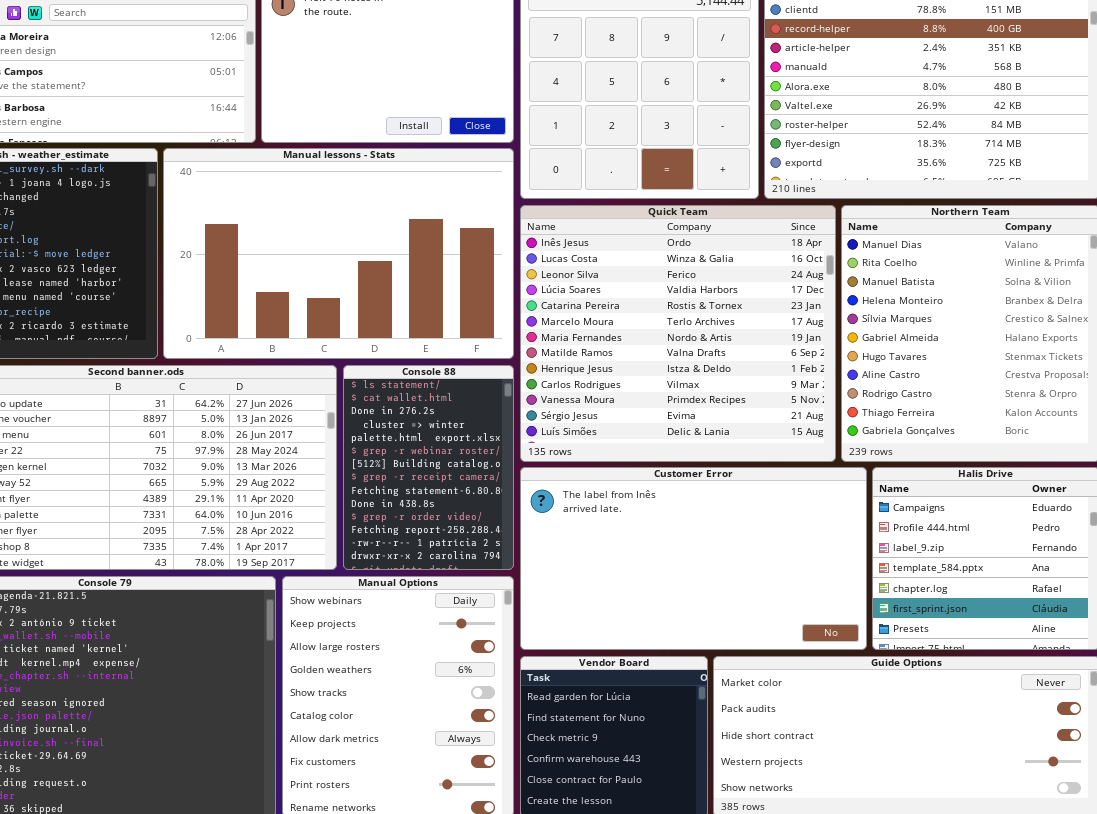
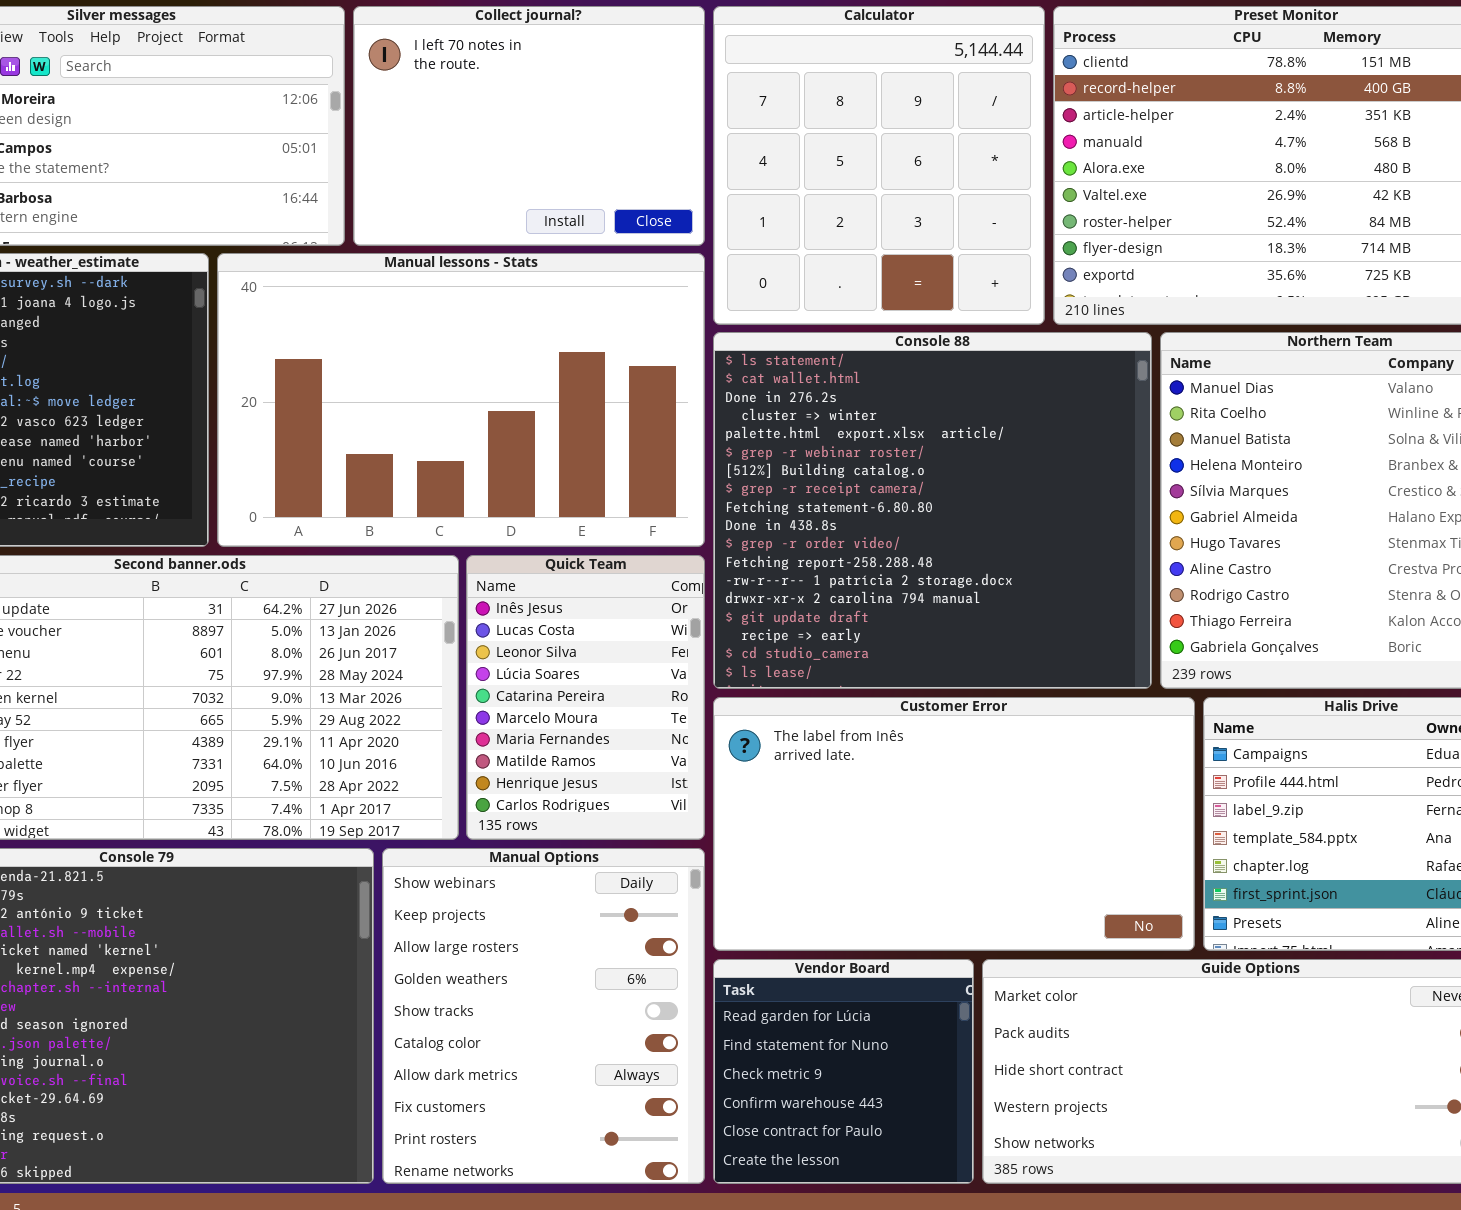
Quick Team: [520,205,836,462] -> [466,555,705,840], moved, resized
Console 88: [343,365,514,570] -> [713,332,1152,689], moved, resized

